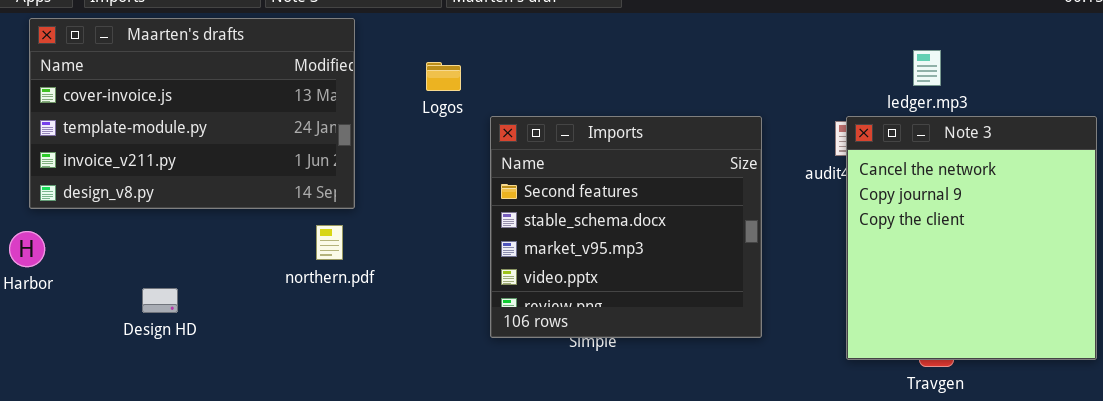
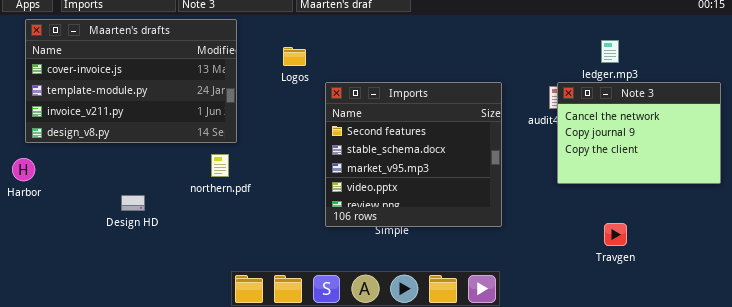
Note 3: [846,116,1097,360] -> [557,82,721,184], resized
Design HD: [142,288,178,313] -> [121,195,145,211], moved

